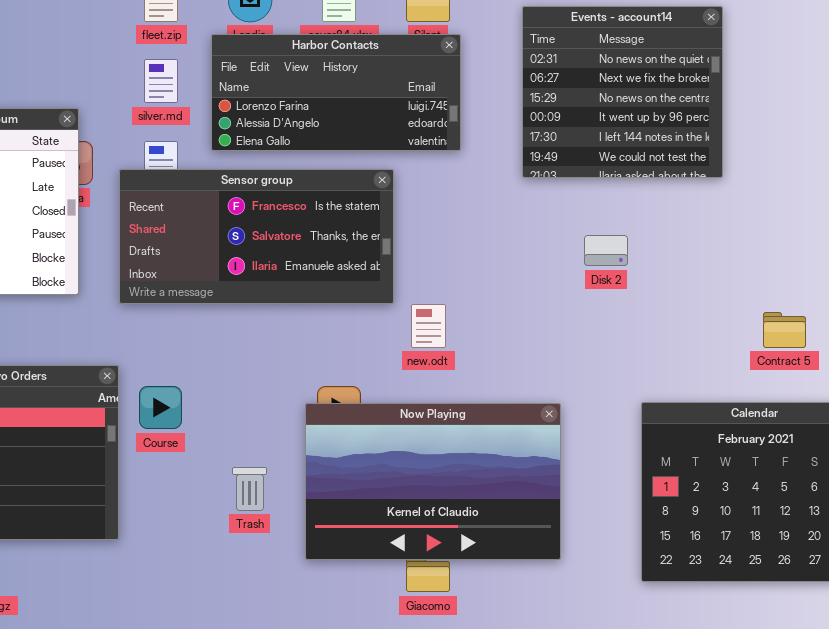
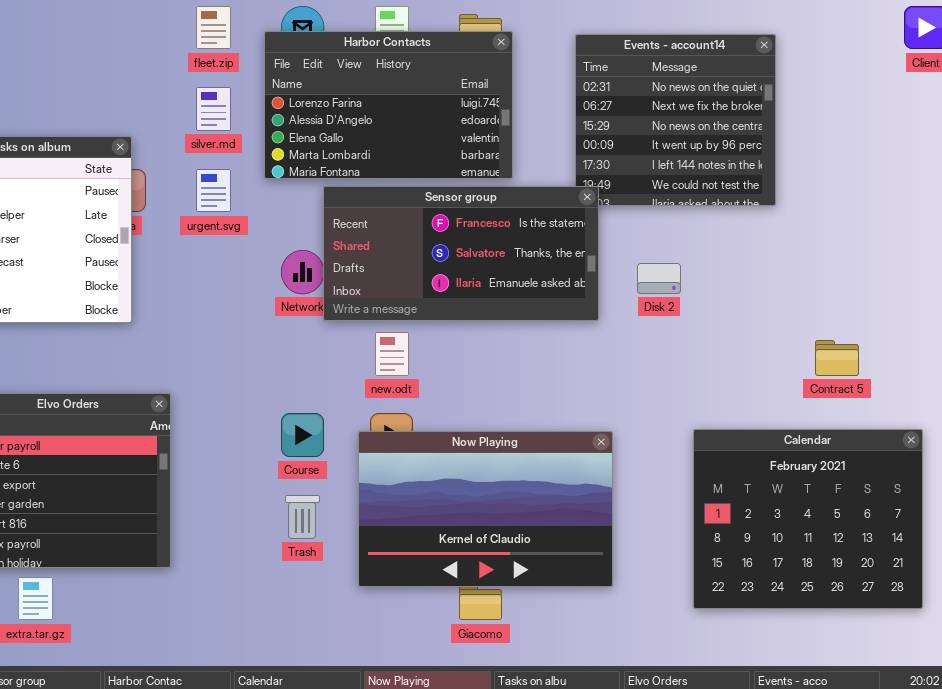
Harbor Contacts: [211,34,461,151] -> [264,31,513,179], resized
Sensor group: [119,169,394,304] -> [323,186,599,321], moved
new.odt: [411,304,446,348] -> [375,332,409,376], moved
Course: [139,386,182,429] -> [281,413,324,457], moved

